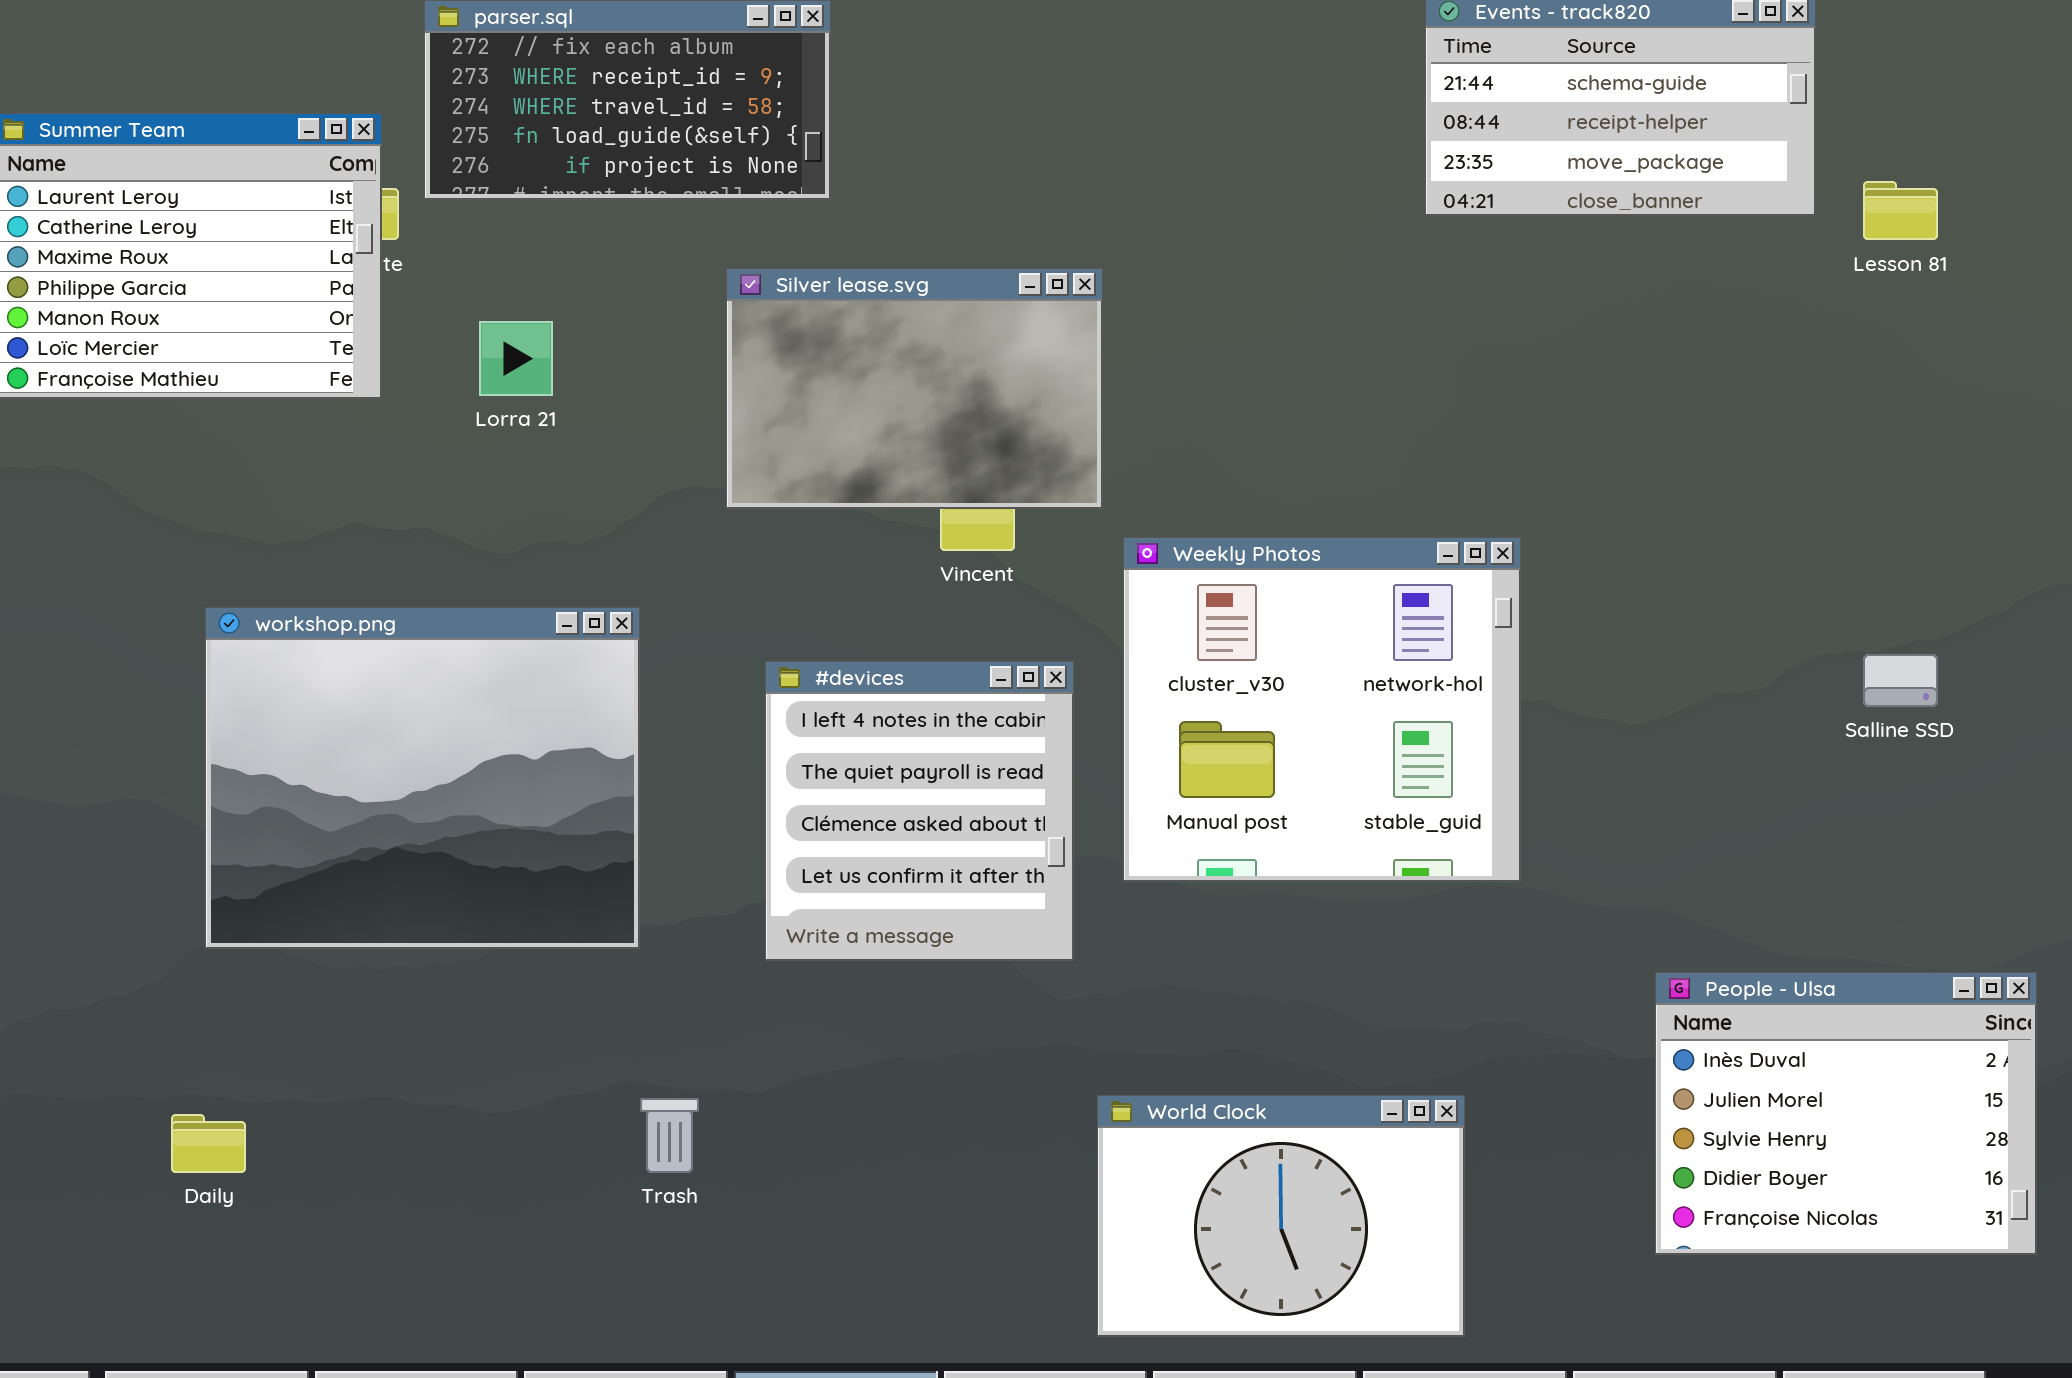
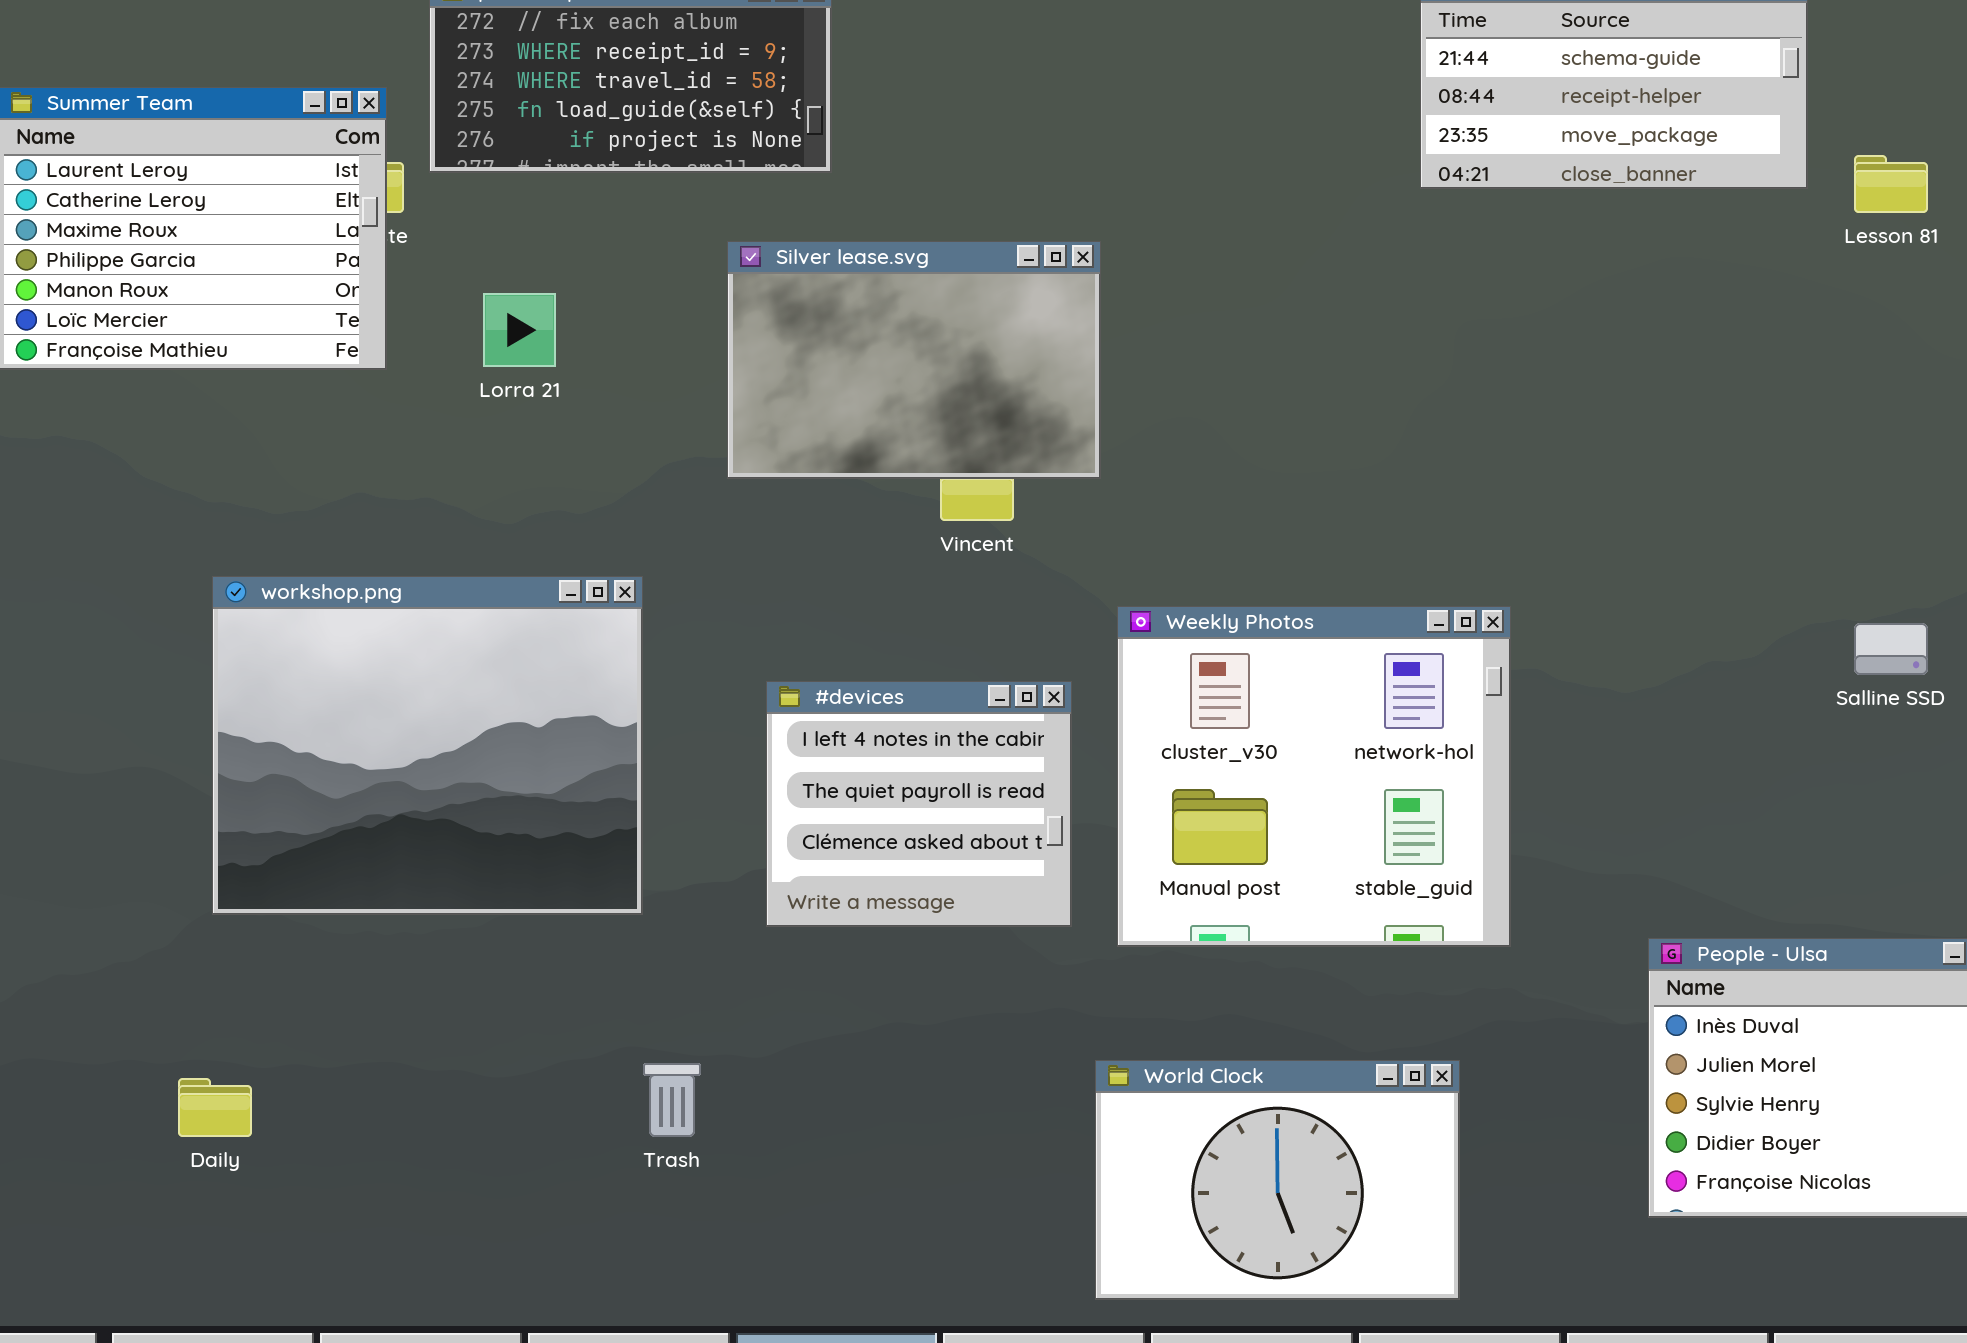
Weekly Photos: [1123,537,1521,882] -> [1117,606,1511,947], moved
#devices: [765,661,1074,961] -> [766,681,1072,927], resized

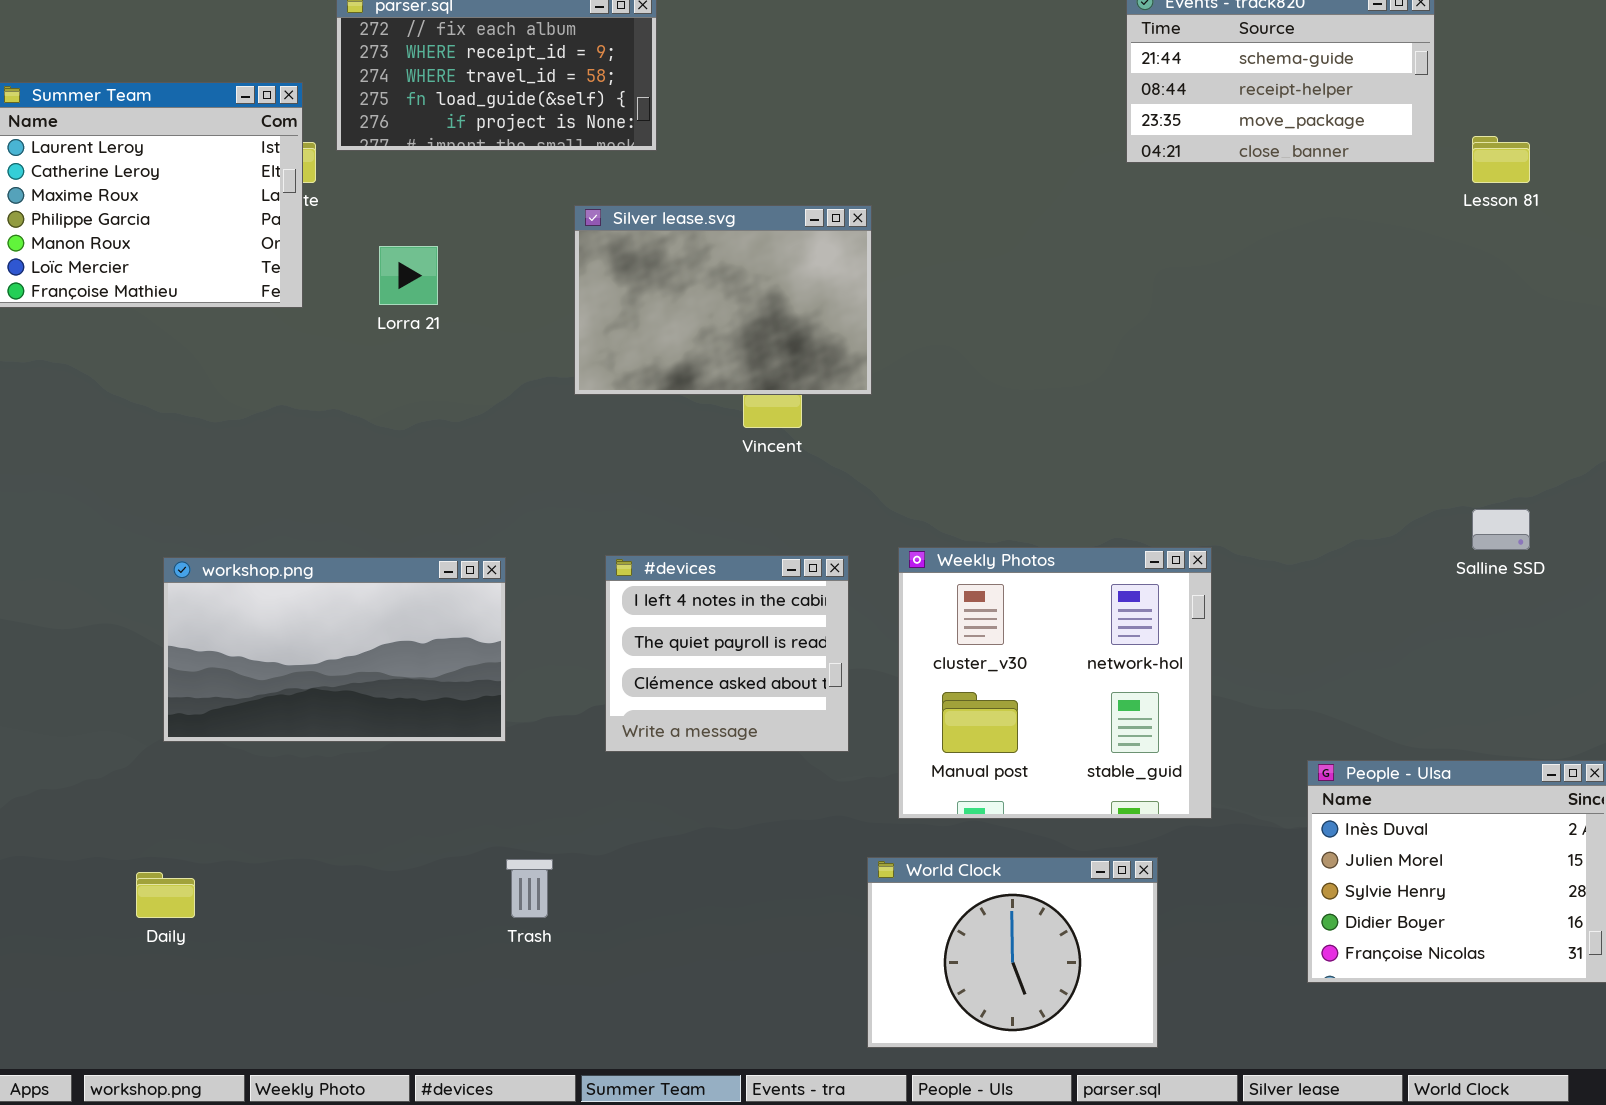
workshop.png: [212,576,643,915] -> [163,557,506,742], resized
Weekly Photos: [1117,606,1511,947] -> [898,547,1212,819], moved

